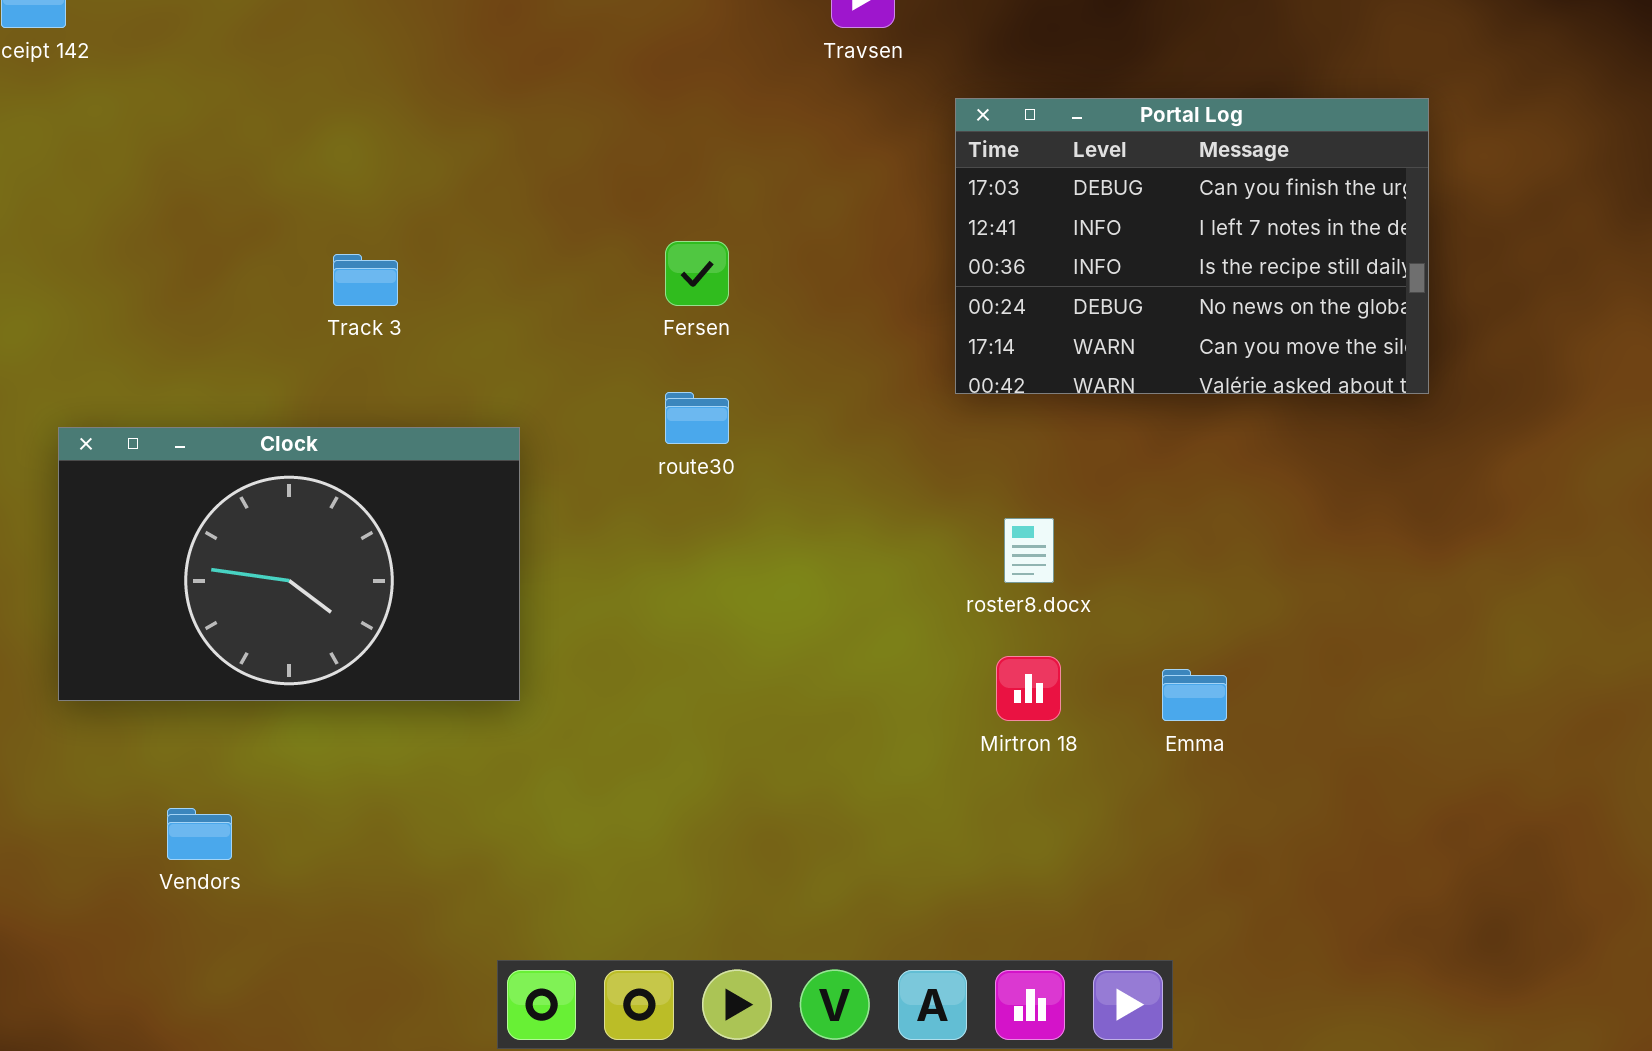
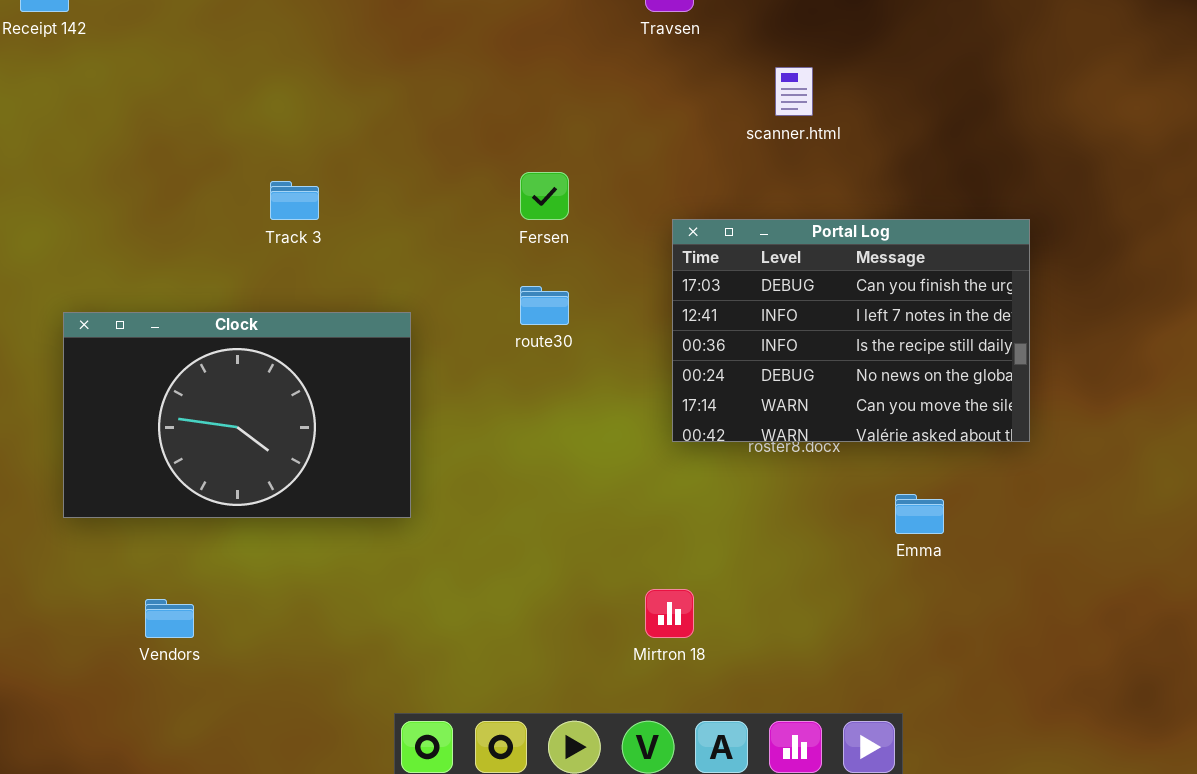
Portal Log: [955,98,1429,394] -> [672,219,1030,442], moved
Mirtron 18: [996,656,1061,721] -> [645,589,694,638], moved

